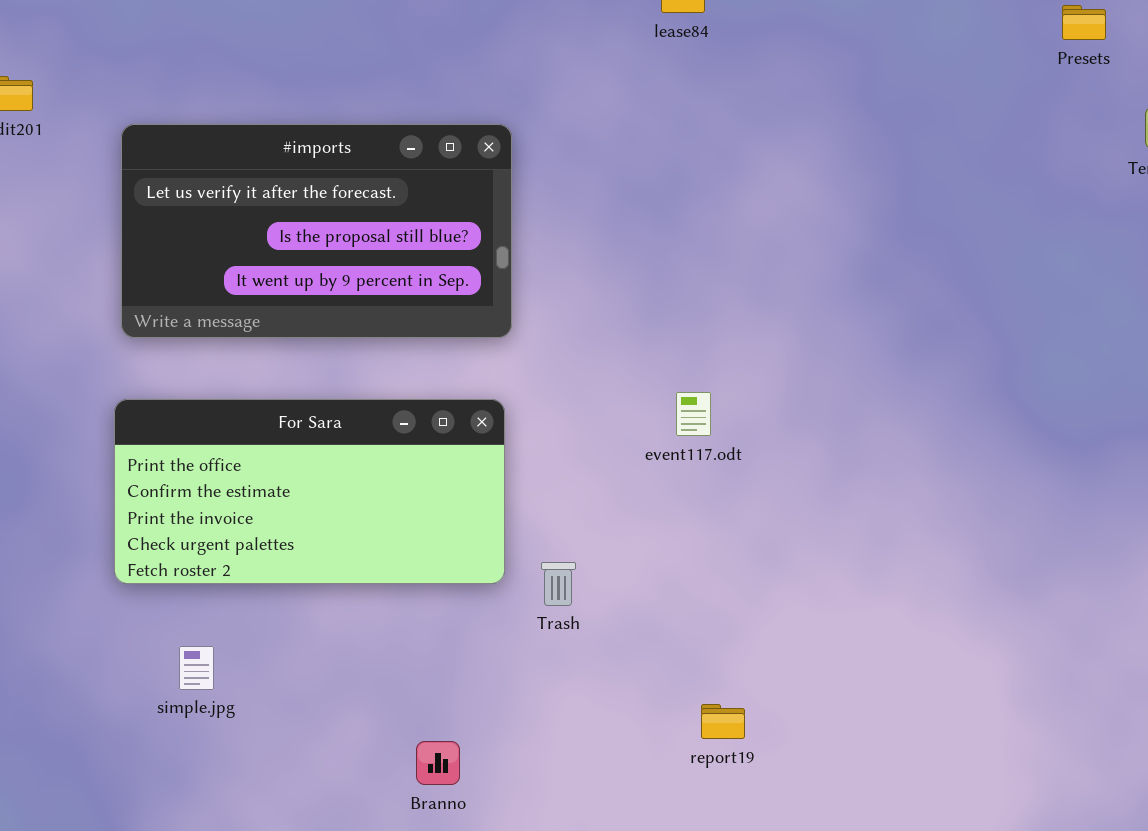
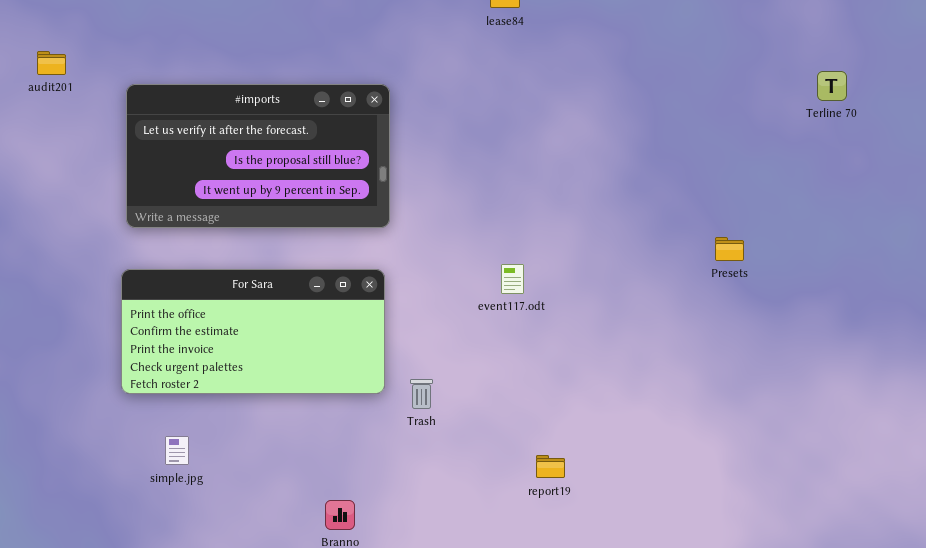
Presets: [1062,5,1106,40] -> [715,237,744,261], moved
report19: [701,704,745,739] -> [536,455,565,478], moved

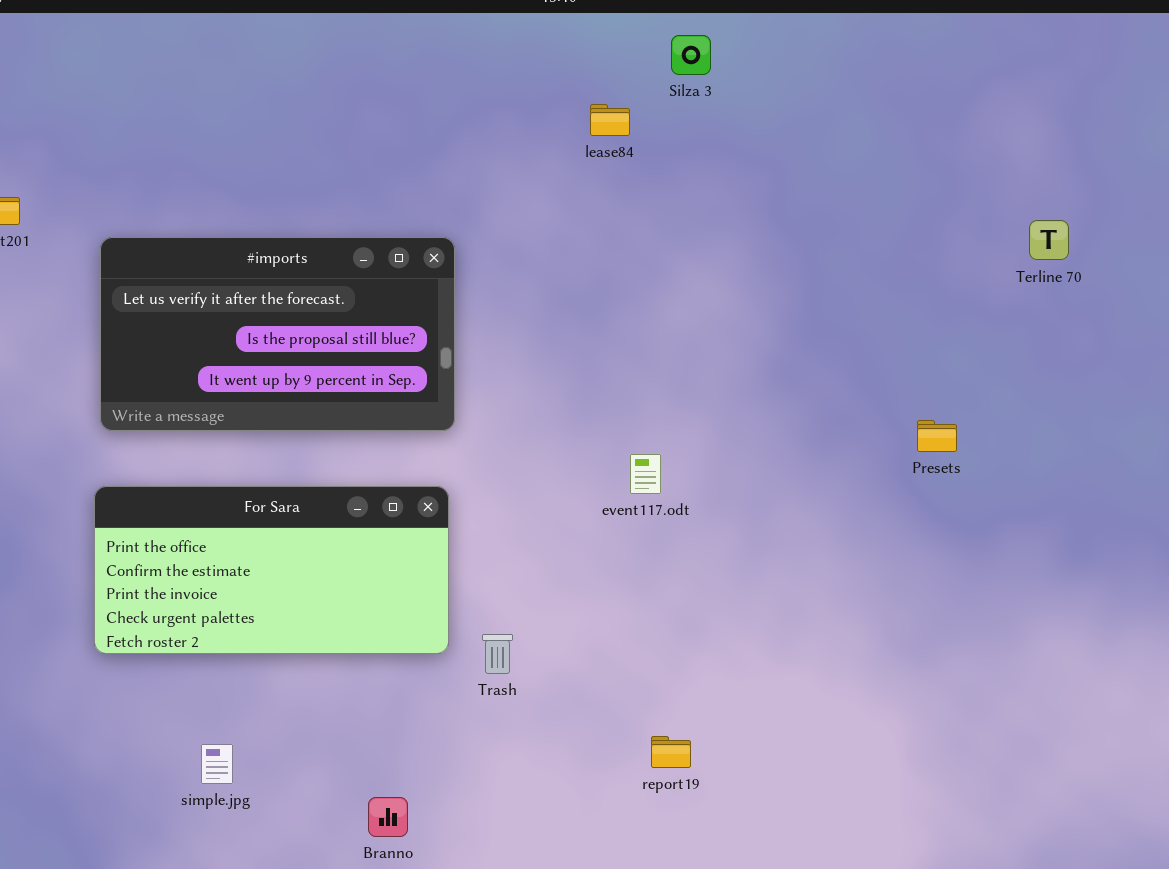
Presets: [715,237,744,261] -> [917,420,957,452], moved
event117.odt: [501,264,524,294] -> [630,454,661,494], moved
simple.jpg: [165,436,189,465] -> [201,744,233,784], moved

